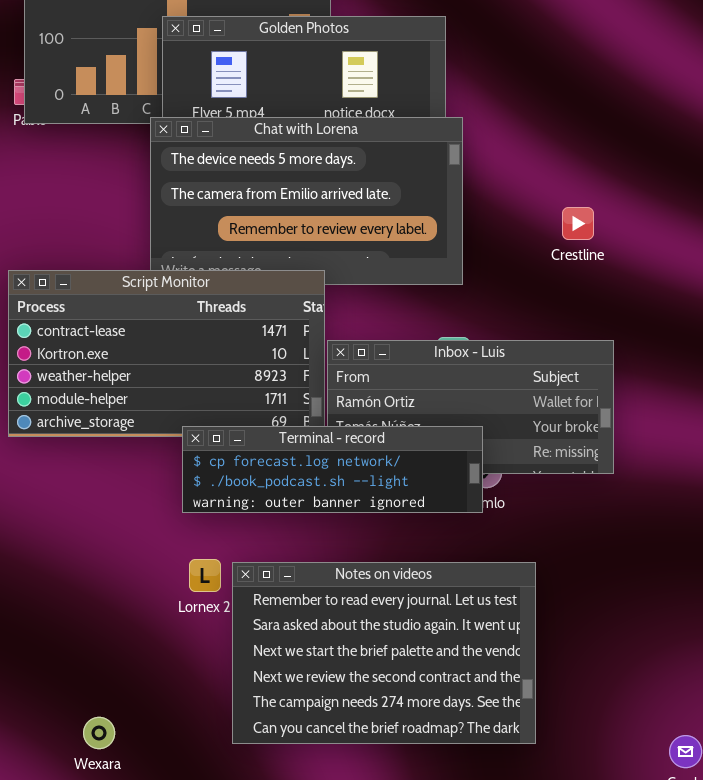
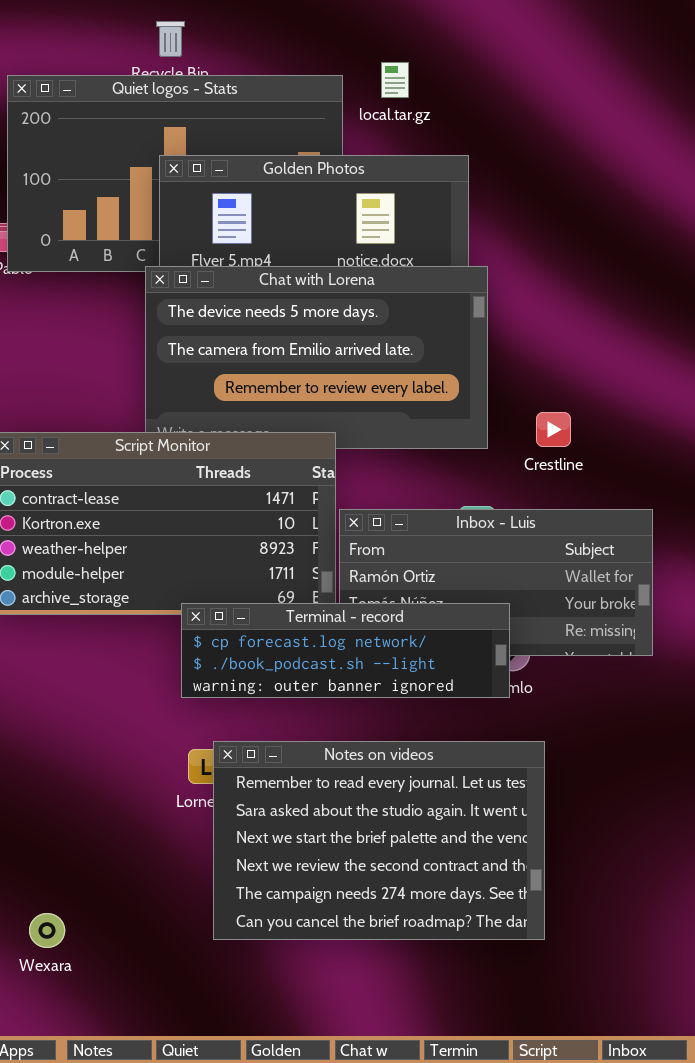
Crestline: [562,207,594,240] -> [536,412,571,447], moved
Notes on videos: [232,562,536,744] -> [213,741,545,940], moved
Wexara: [83,717,115,749] -> [29,913,65,948], moved

